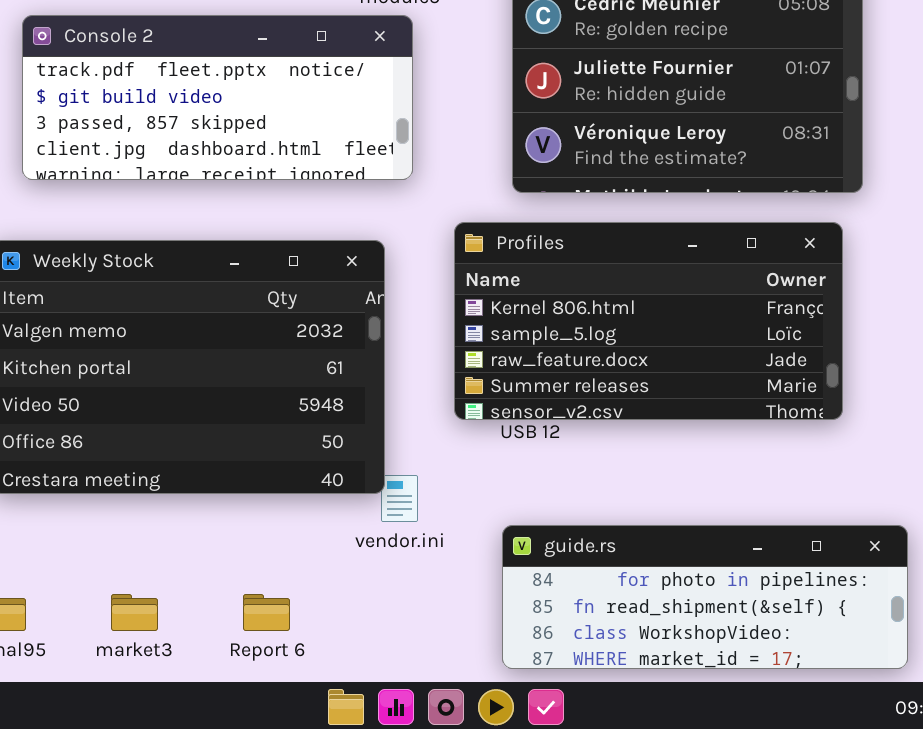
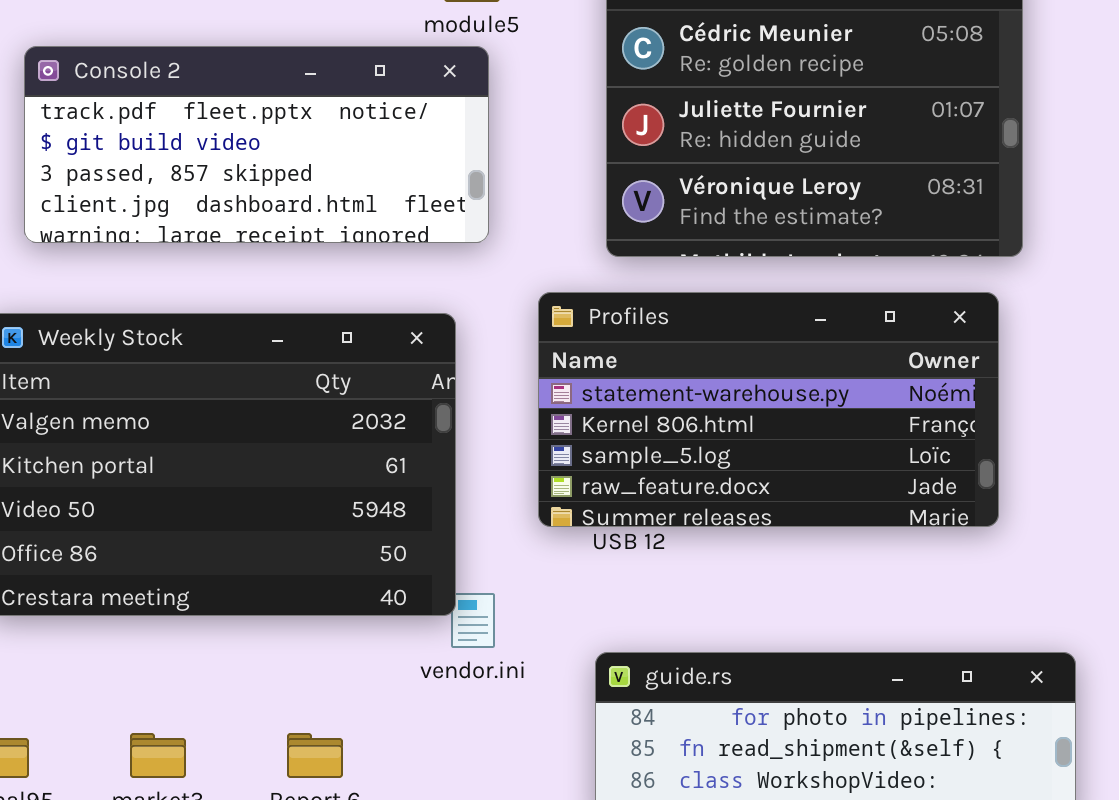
Profiles: [454,222,843,420] -> [538,292,999,527], scrolled up 1 row

